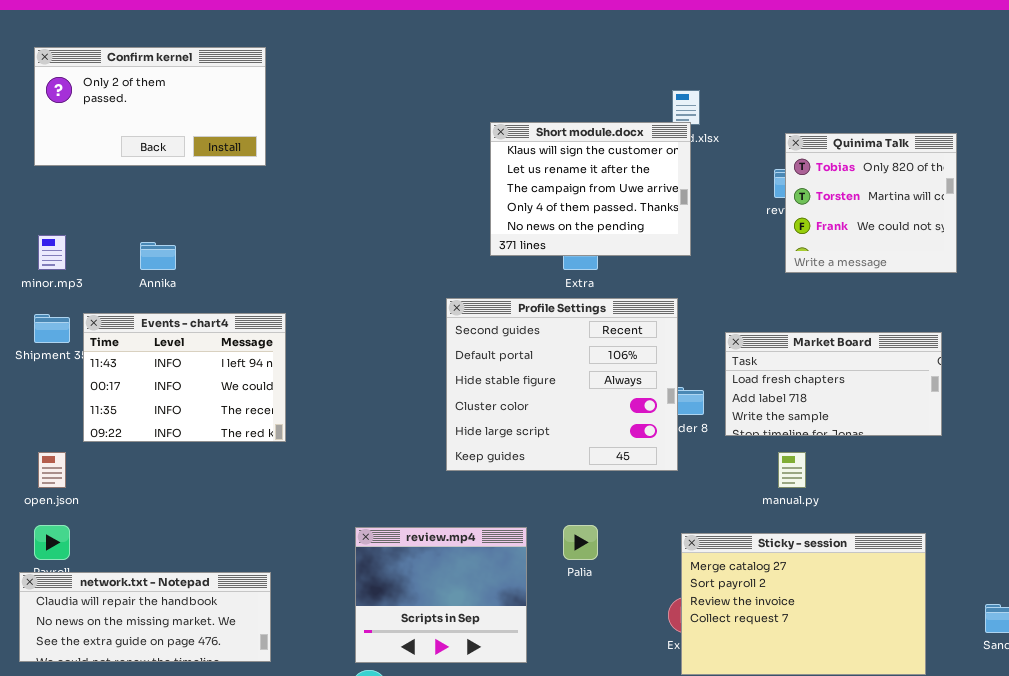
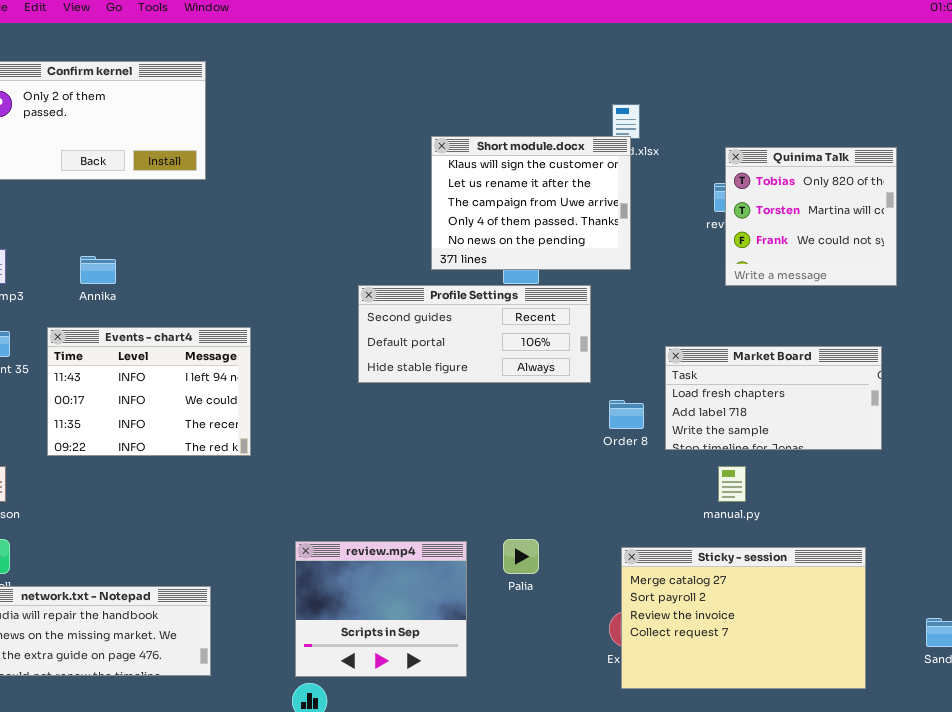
Profile Settings: [446,298,678,471] -> [358,285,591,383], moved, resized
Events - chart4: [83,313,286,442] -> [47,327,251,456], moved

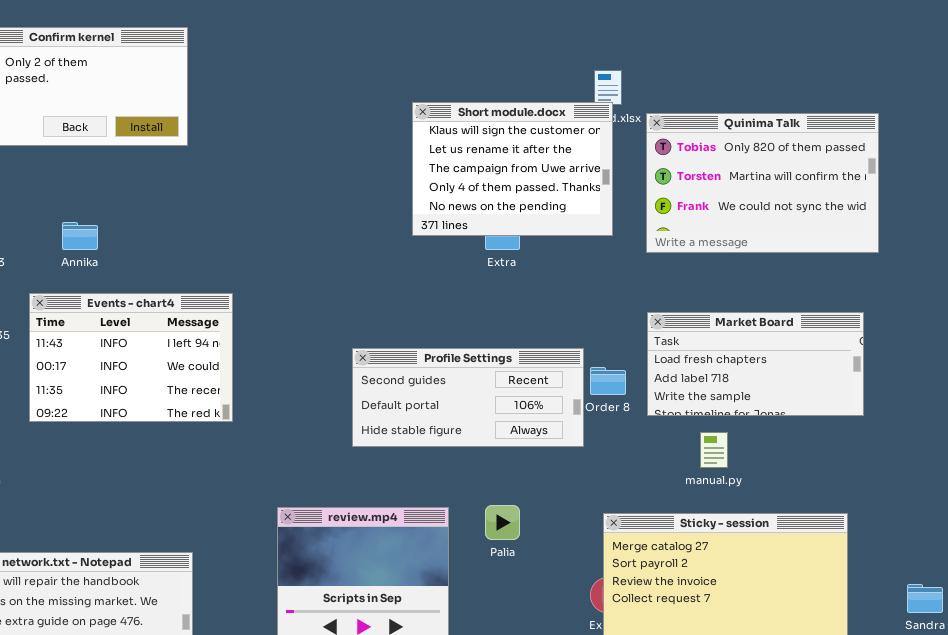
Quinima Talk: [725,147,897,286] -> [646,113,879,253], resized
Profile Settings: [358,285,591,383] -> [352,348,584,447], moved

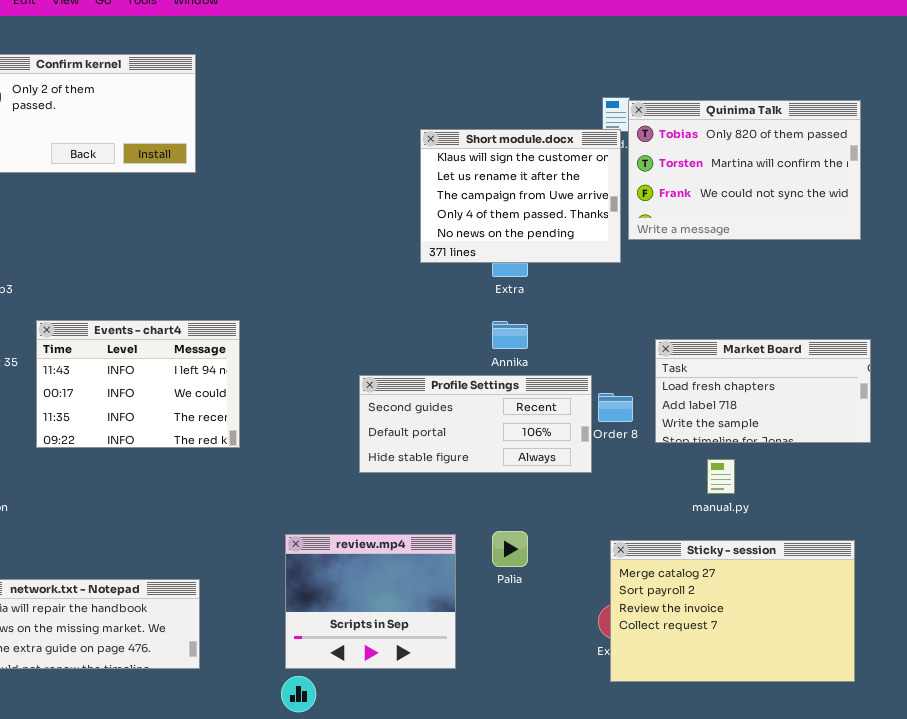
Quinima Talk: [646,113,879,253] -> [628,100,861,240], moved
Annika: [62,222,98,250] -> [492,321,528,349], moved

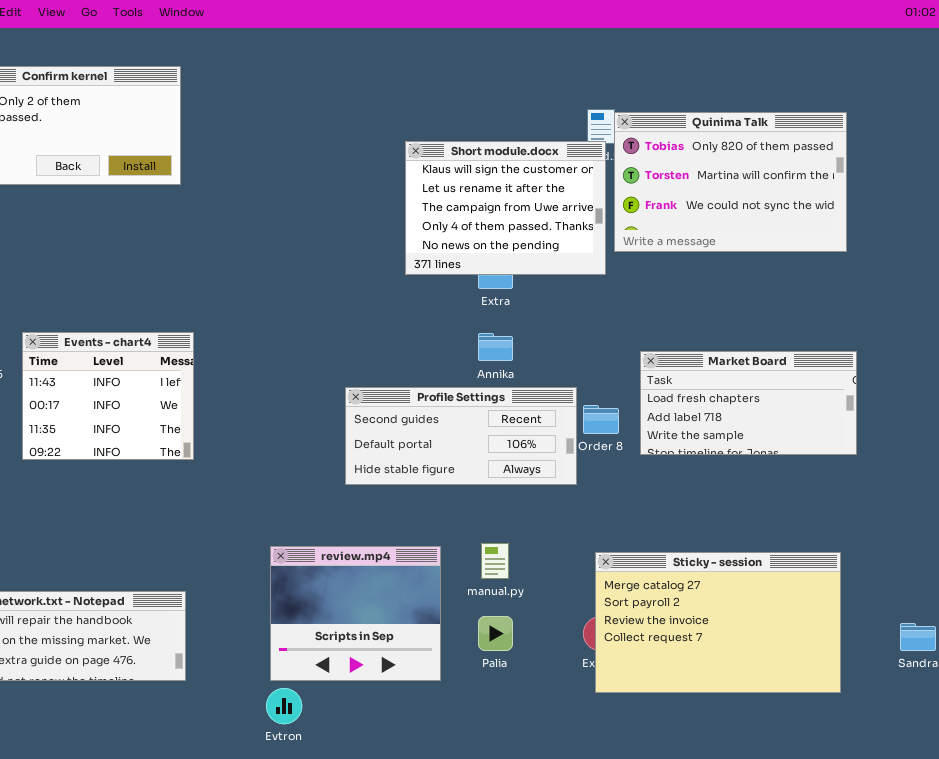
Events - chart4: [36,320,240,448] -> [22,332,194,460], resized
manual.py: [707,459,735,494] -> [481,543,509,579], moved
Palia: [492,531,528,567] -> [478,616,513,651], moved

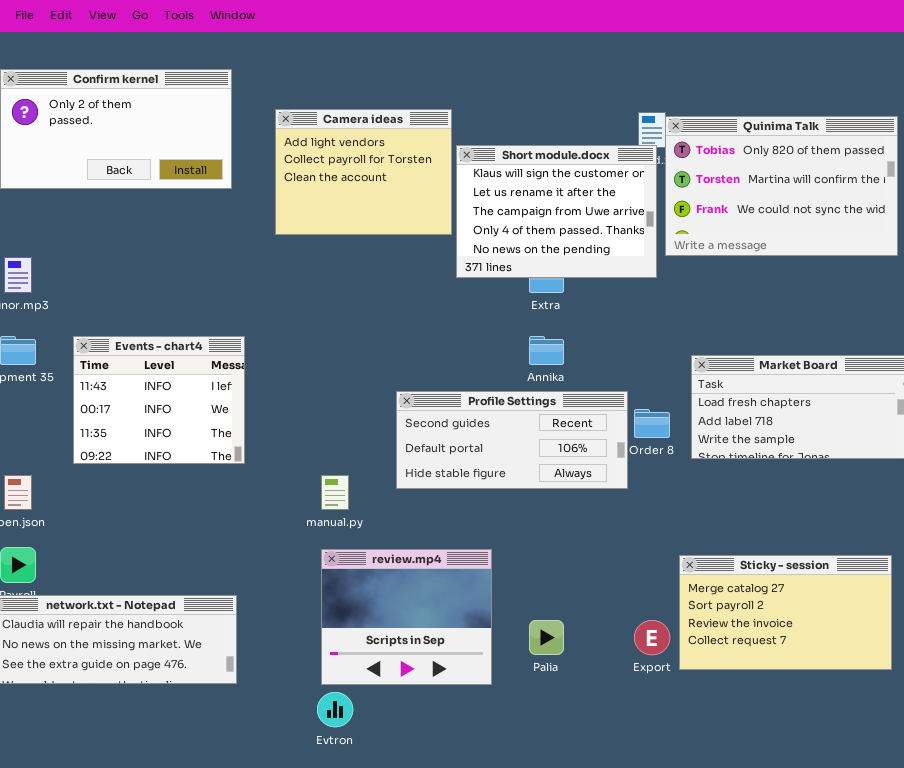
Camera ideas: none -> [275,109,452,235], opened
manual.py: [481,543,509,579] -> [321,475,349,510], moved
Sticky - session: [595,552,841,693] -> [679,555,892,670], resized

